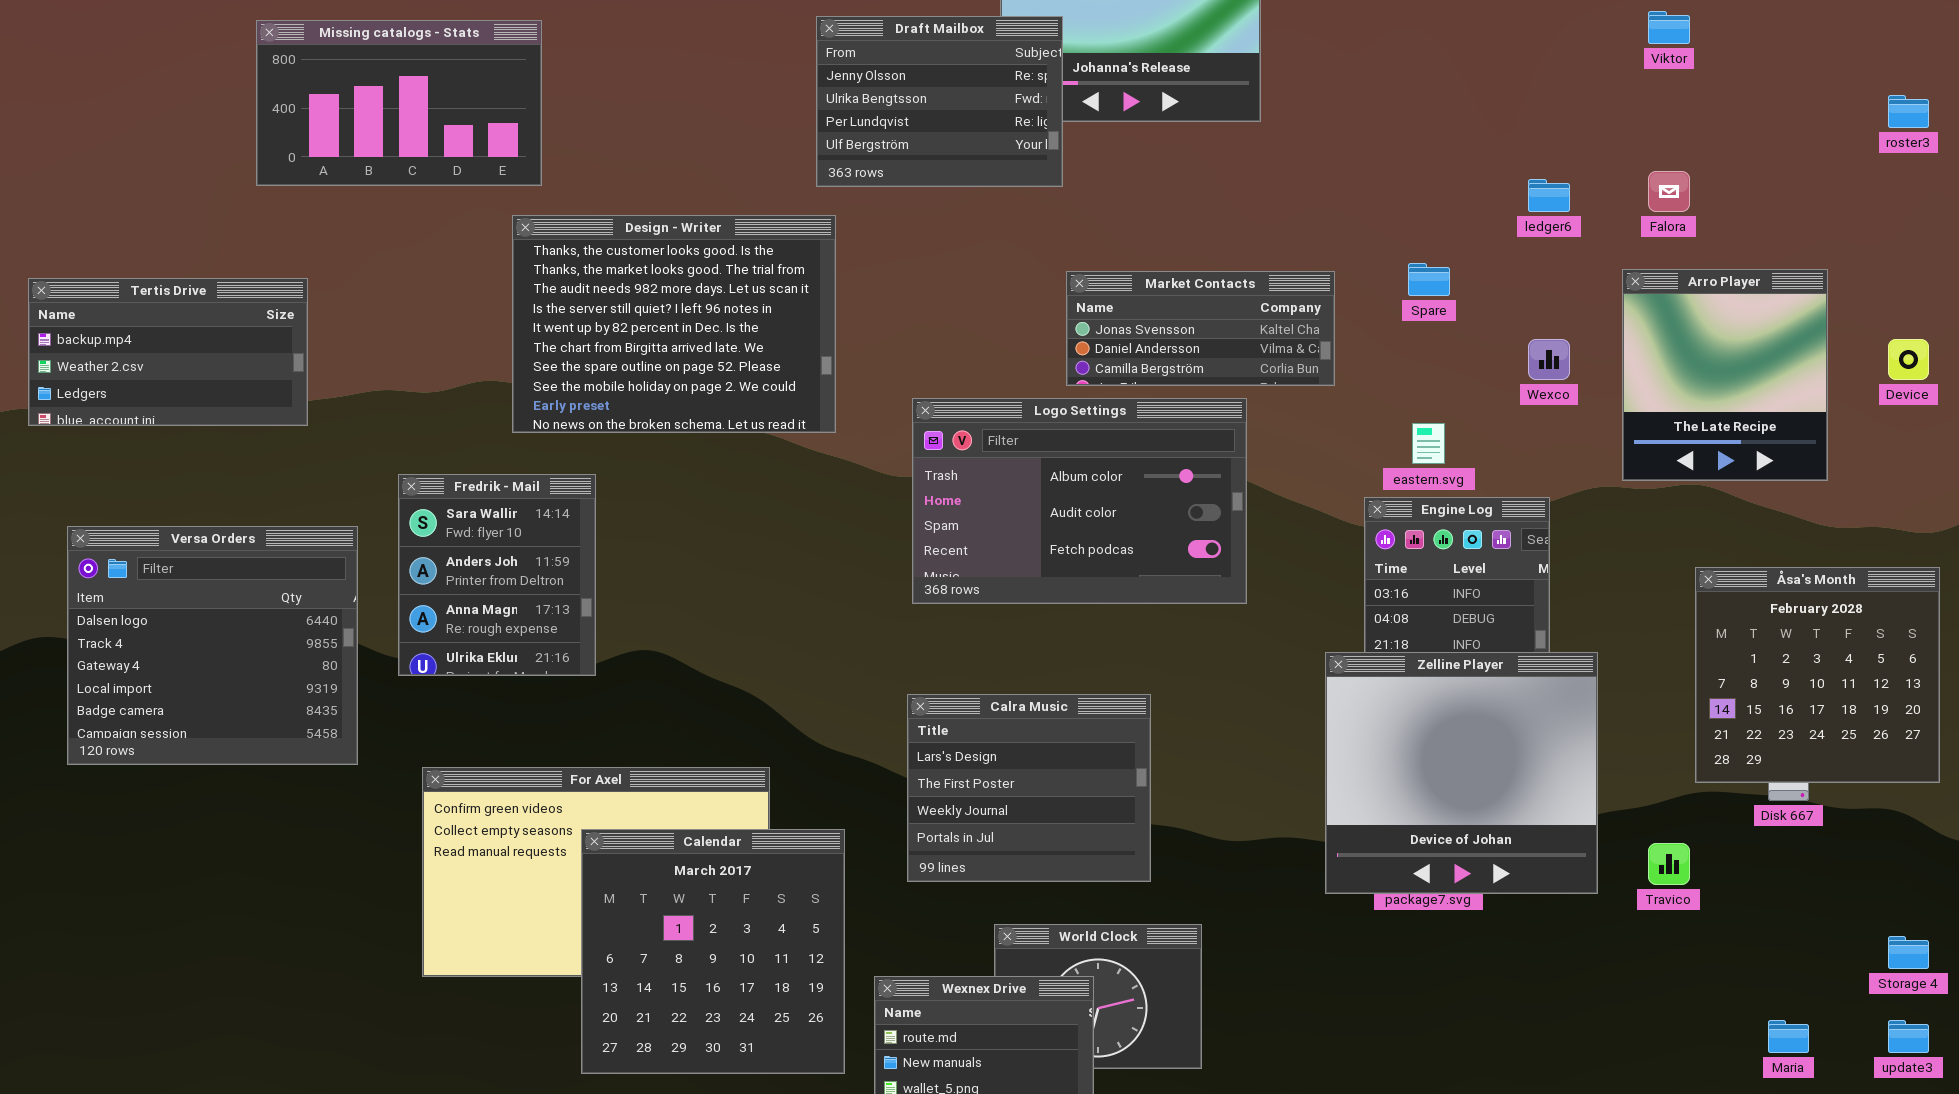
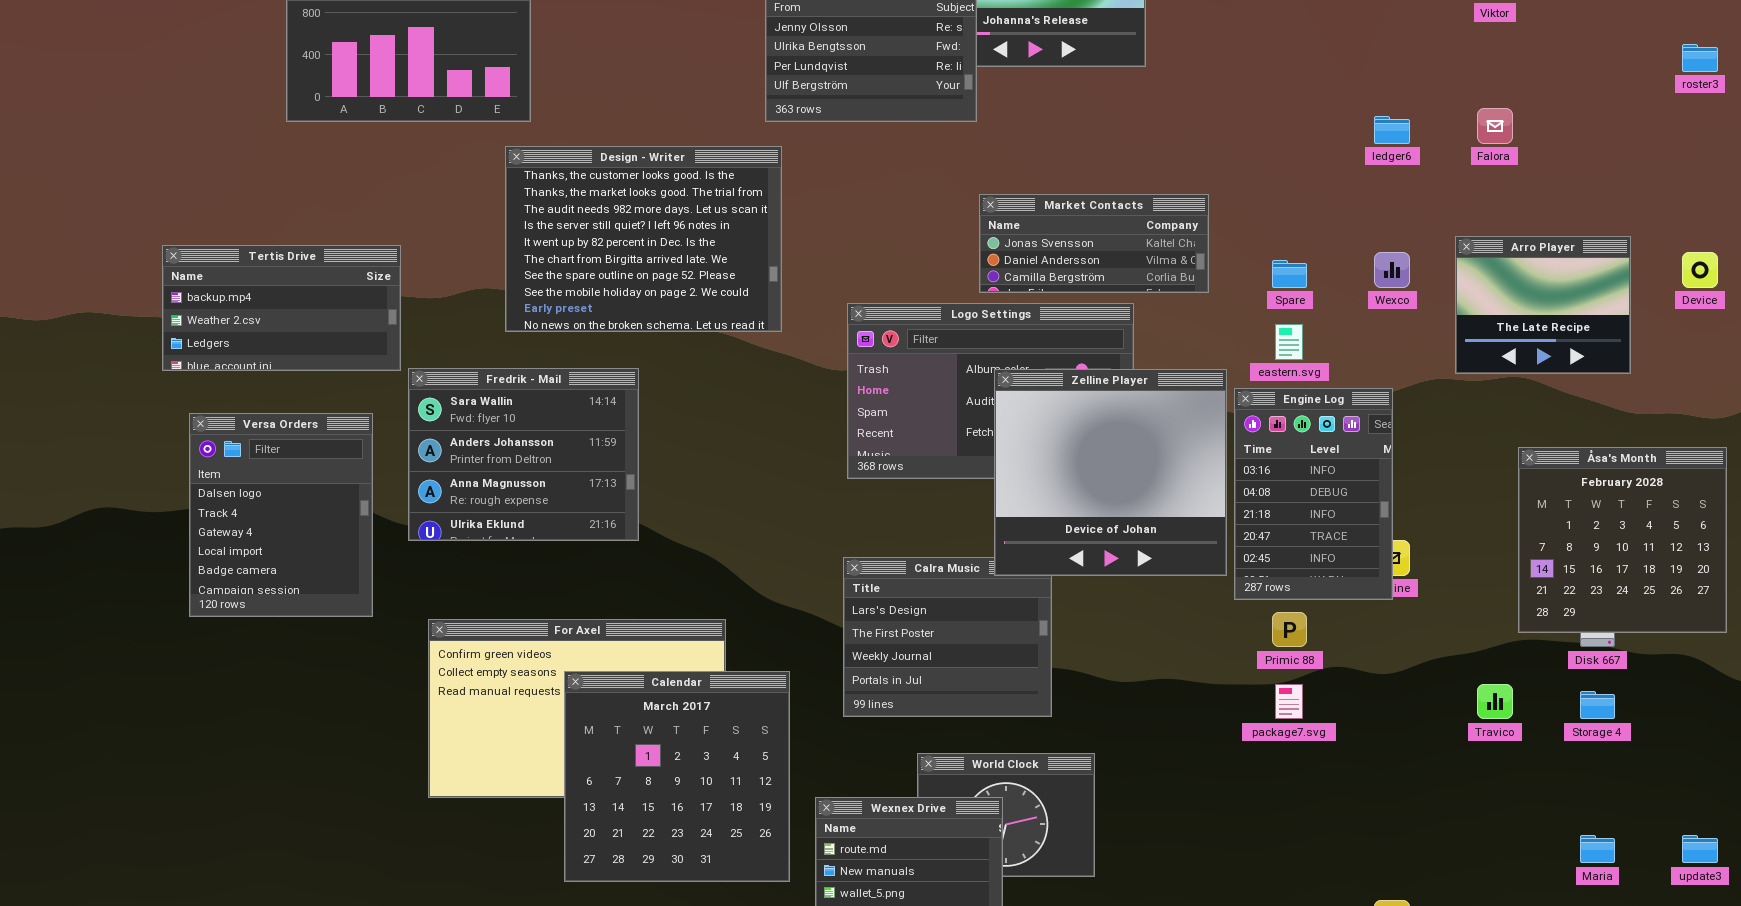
Spare: [1408,263,1450,296] -> [1272,260,1307,288], moved
Arro Player: [1622,269,1828,481] -> [1455,236,1631,374], resized
Tertis Drive: [28,278,308,426] -> [162,245,401,371], moved
Fredrik - Mail: [398,474,596,676] -> [408,368,639,541], resized
Versa Orders: [67,526,358,765] -> [189,413,373,617], resized
Zelline Player: [1325,652,1598,894] -> [994,369,1227,576], moved
Storage 4: [1888,936,1929,969] -> [1580,691,1615,719], moved

